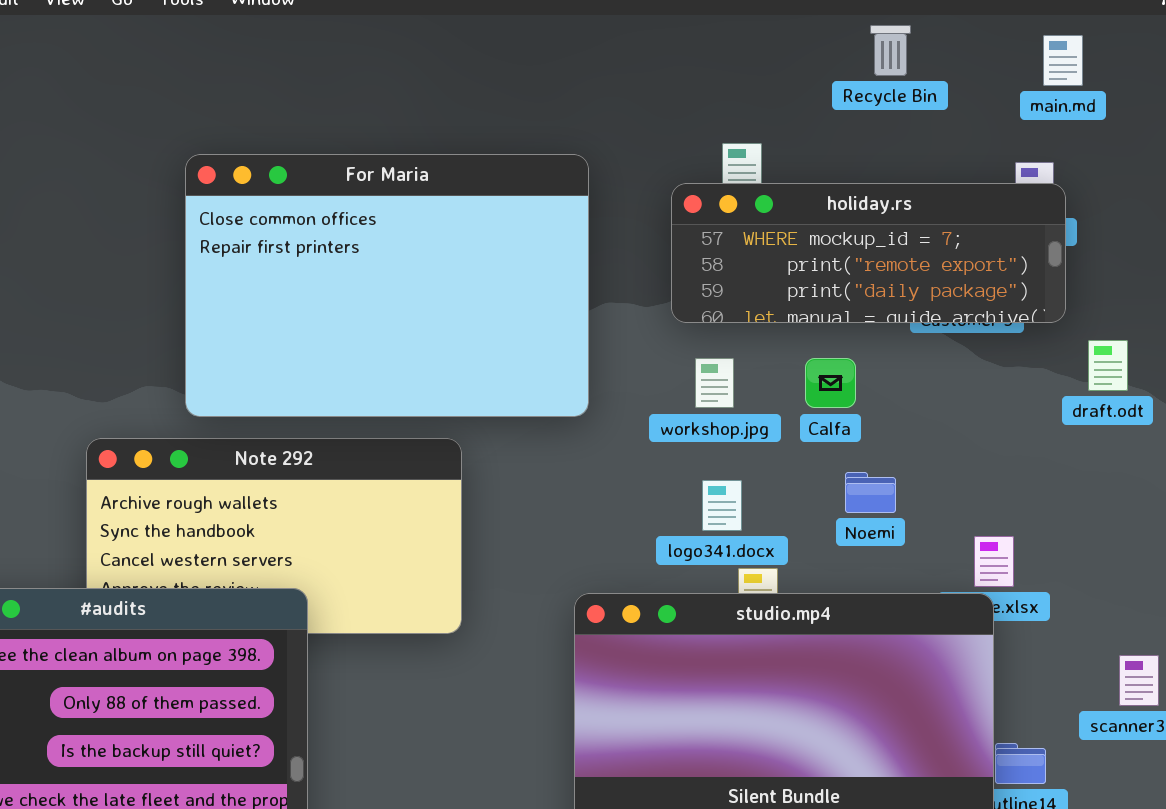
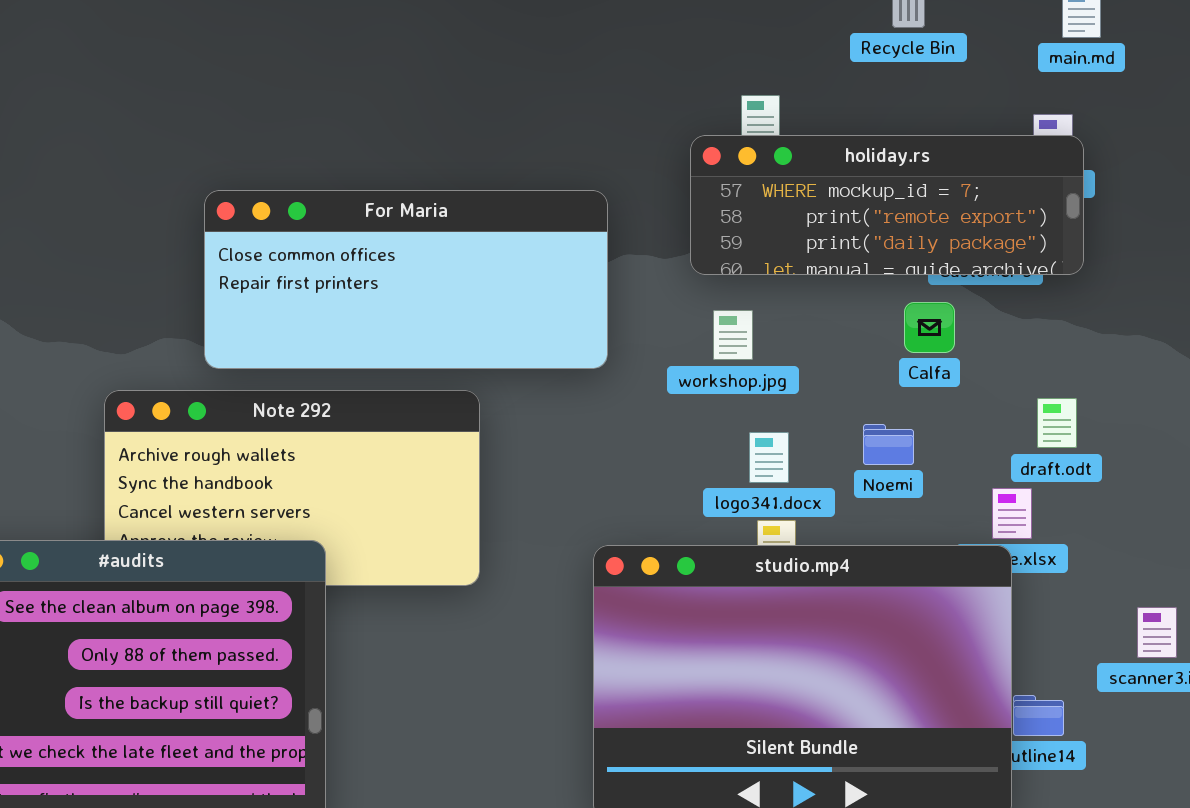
For Maria: [185,154,589,417] -> [204,190,608,369], resized
draft.odt: [1088,340,1128,391] -> [1037,398,1077,448], moved
Calfa: [805,358,856,408] -> [904,302,955,353], moved
logo341.docx: [702,480,742,531] -> [749,432,789,483], moved

